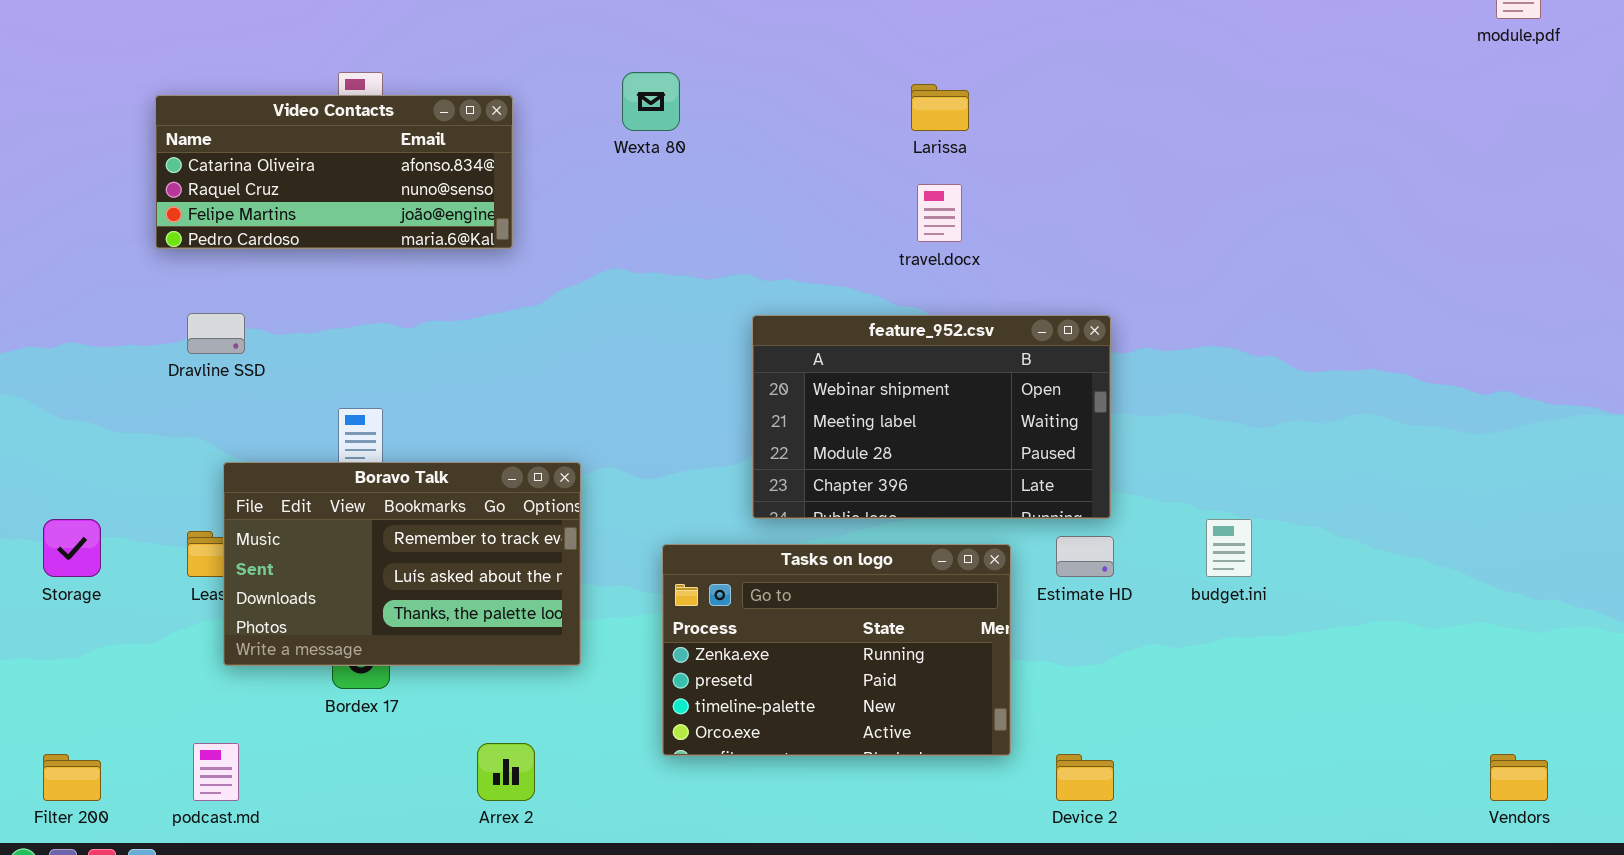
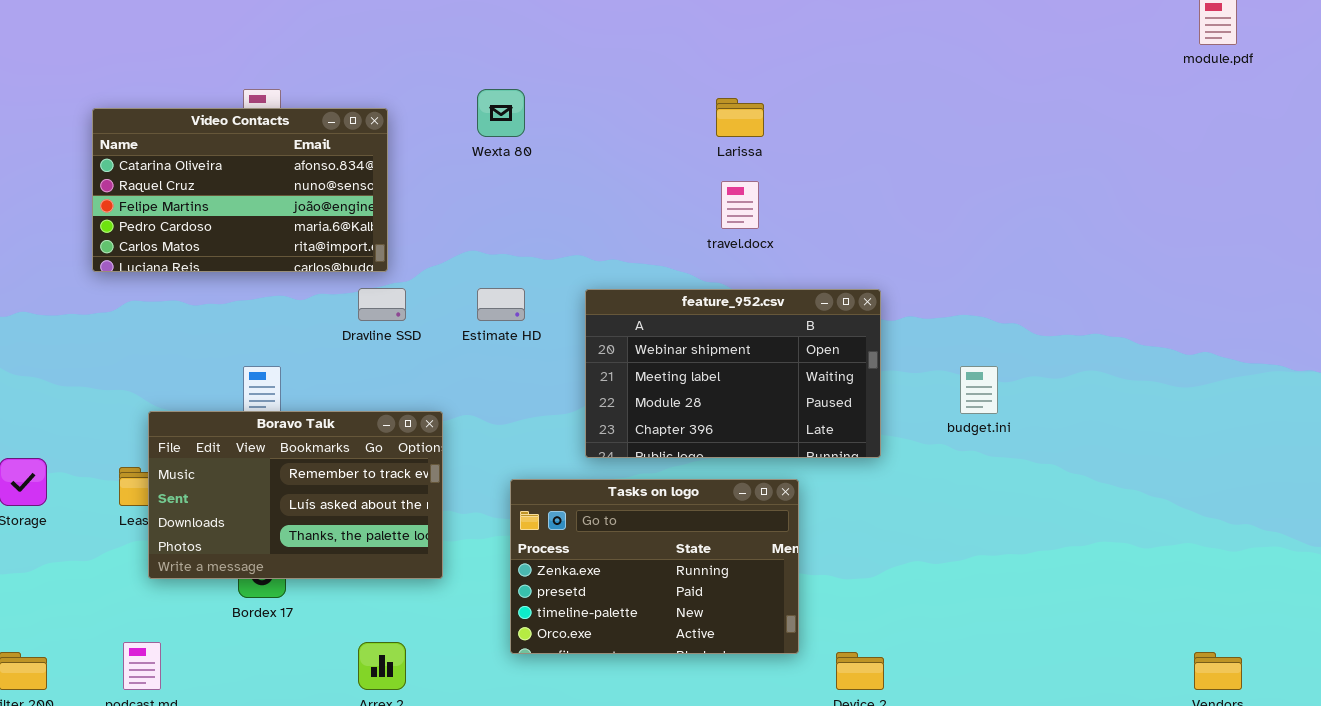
Video Contacts: [155,95,513,249] -> [92,108,388,272], resized
Dravline SSD: [187,313,245,354] -> [358,288,406,321], moved
budget.ini: [1206,519,1252,577] -> [960,366,998,414], moved
Estimate HD: [1056,536,1114,577] -> [477,288,525,321], moved

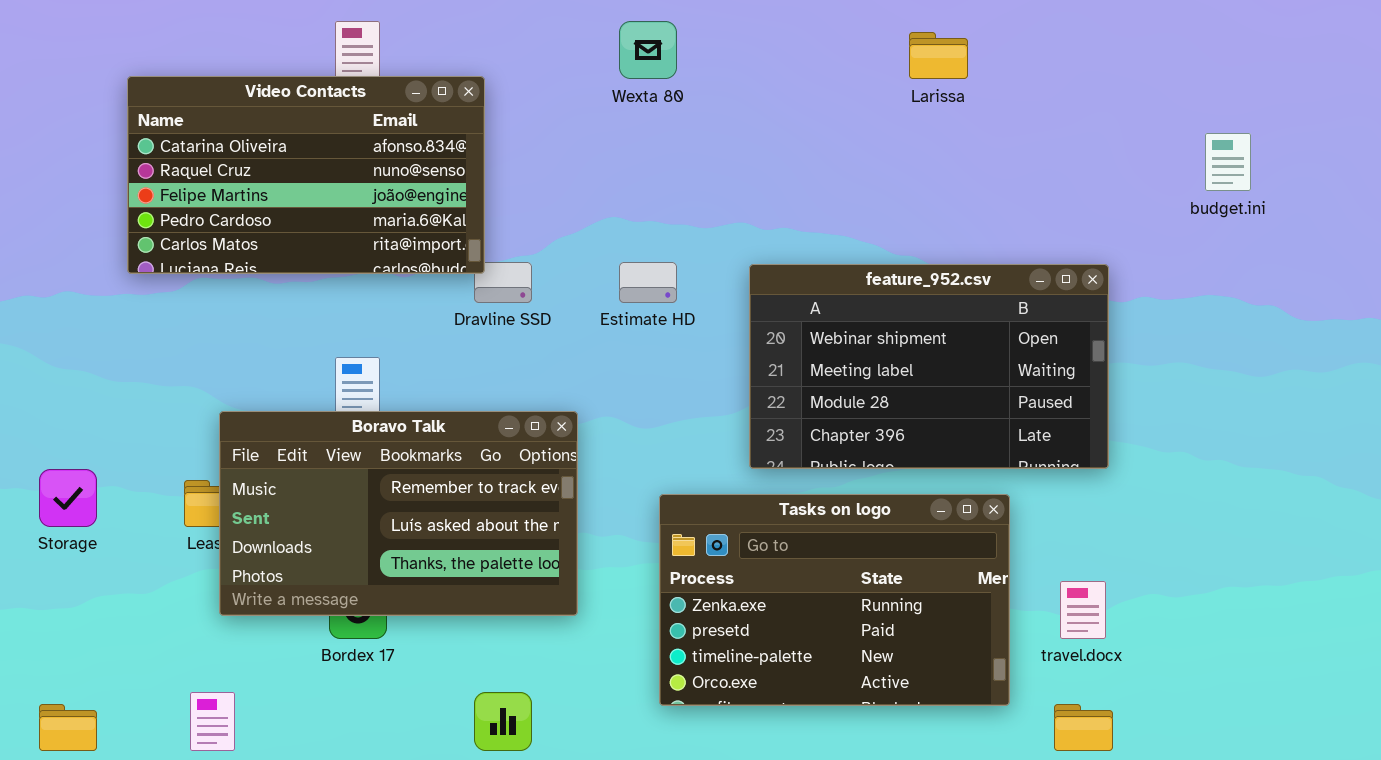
Video Contacts: [92,108,388,272] -> [127,76,485,274], moved
travel.docx: [721,181,759,229] -> [1060,581,1106,639], moved
budget.ini: [960,366,998,414] -> [1205,133,1251,191], moved

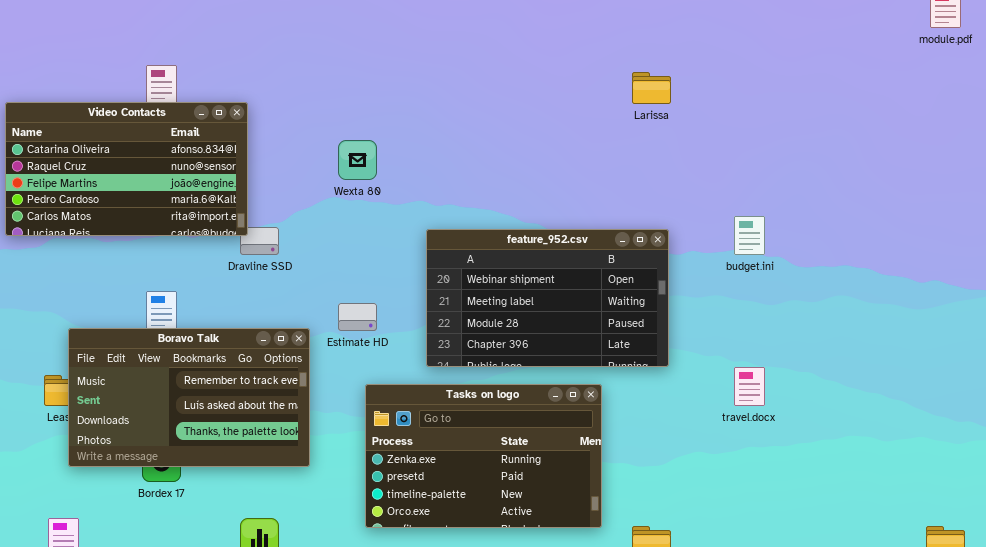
Wexta 80: [619,21,677,79] -> [338,140,377,180], moved
Larissa: [909,32,968,79] -> [632,72,671,104], moved
budget.ini: [1205,133,1251,191] -> [734,216,765,255], moved
Estimate HD: [619,262,677,303] -> [338,303,377,331], moved
travel.docx: [1060,581,1106,639] -> [734,367,765,406], moved

